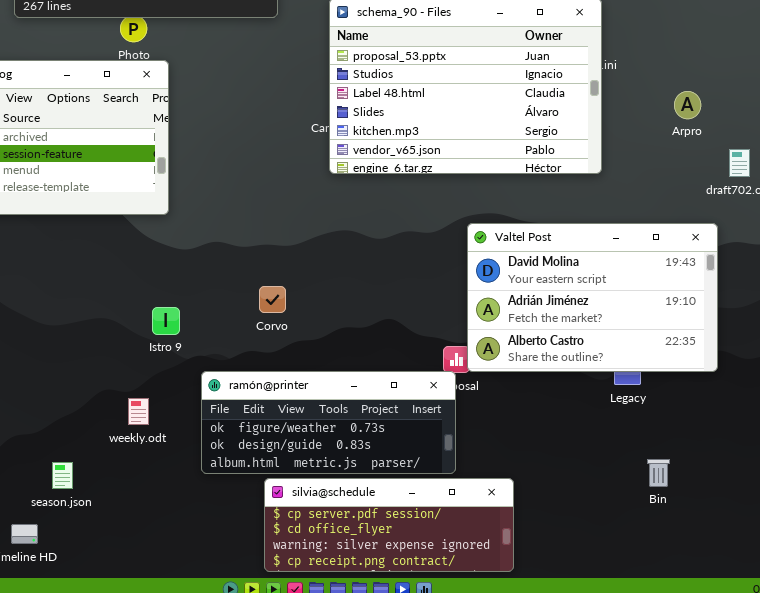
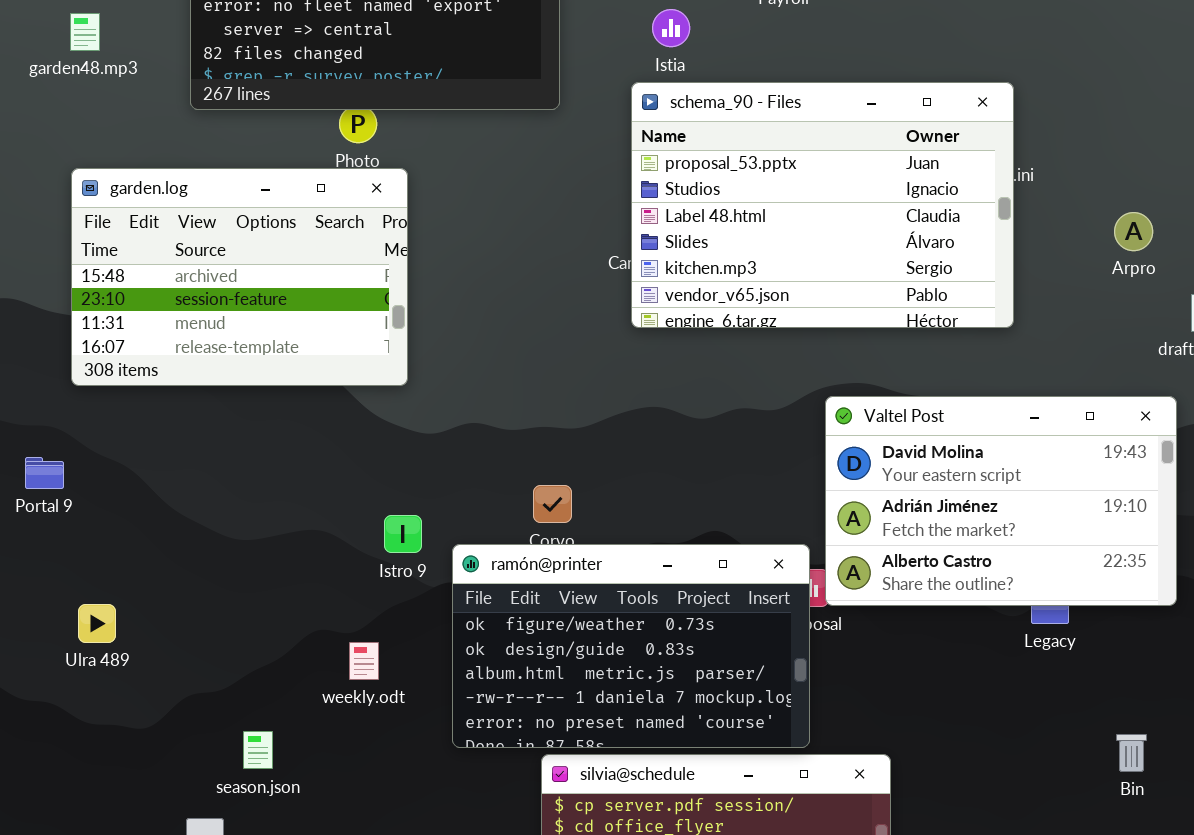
ramón@printer: [201,371,456,474] -> [452,544,810,748], resized
Bin: [647,459,670,487] -> [1116,734,1147,772], moved

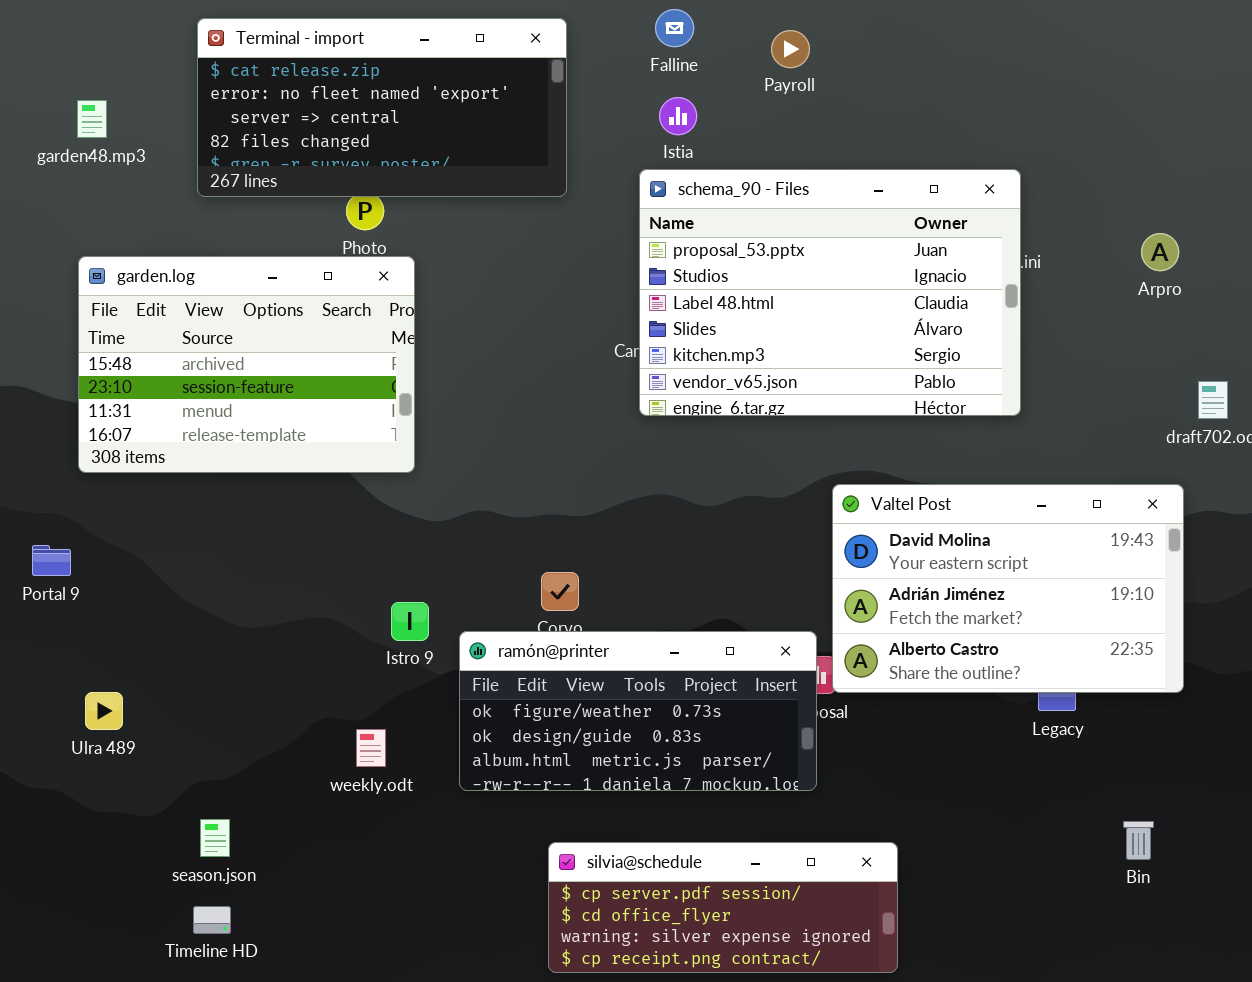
Arpro: [1114,212,1153,251] -> [1141,233,1179,271], moved
ramón@printer: [452,544,810,748] -> [459,631,817,791], resized
season.json: [243,731,273,769] -> [200,819,230,857], moved

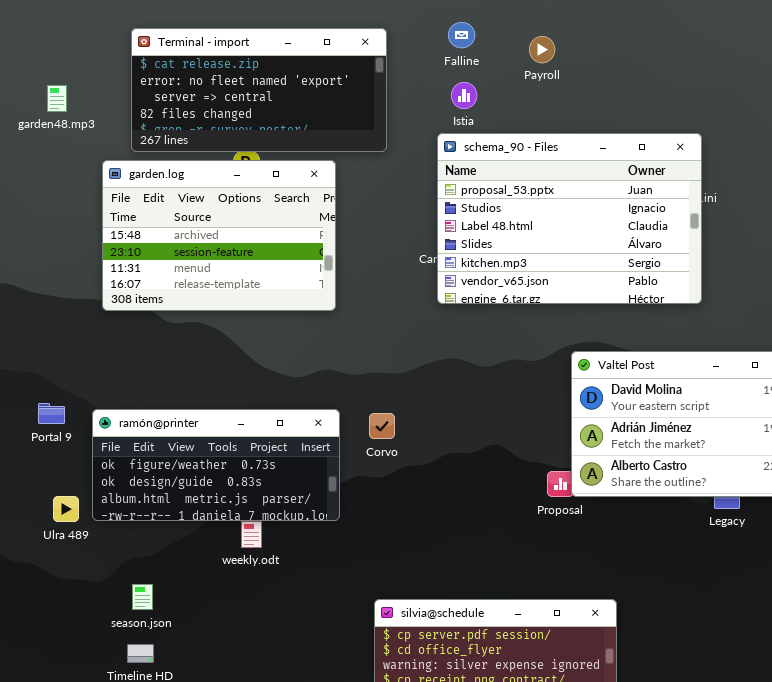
garden.log: [78,256,415,473] -> [102,160,336,311], moved
Portal 9: [32,545,71,576] -> [38,403,65,424], moved
ramón@printer: [459,631,817,791] -> [92,409,340,521], moved

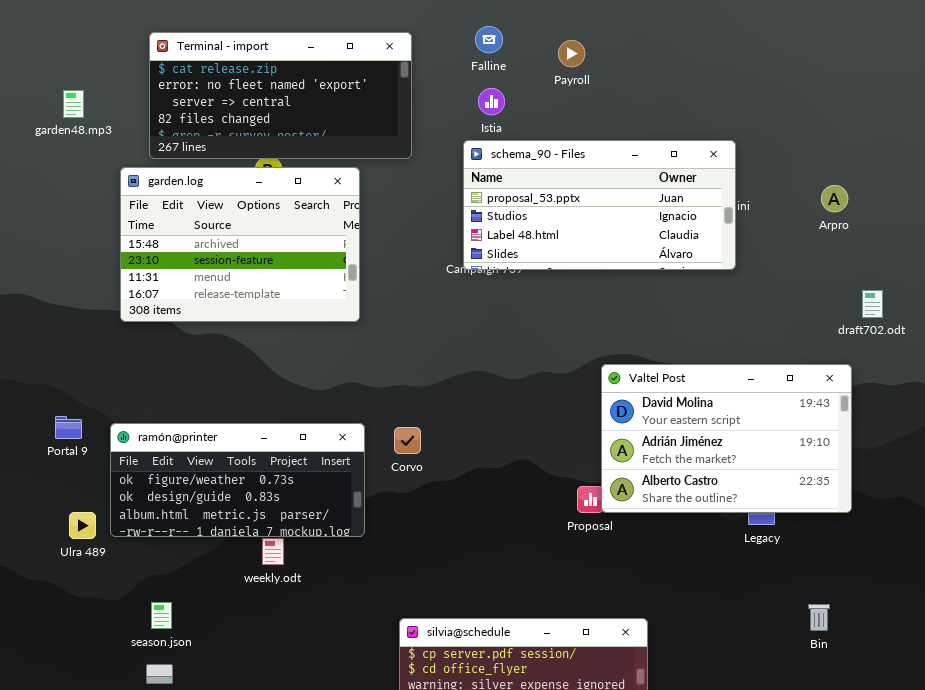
schema_90 - Files: [437,133,702,304] -> [463,140,736,270], resized

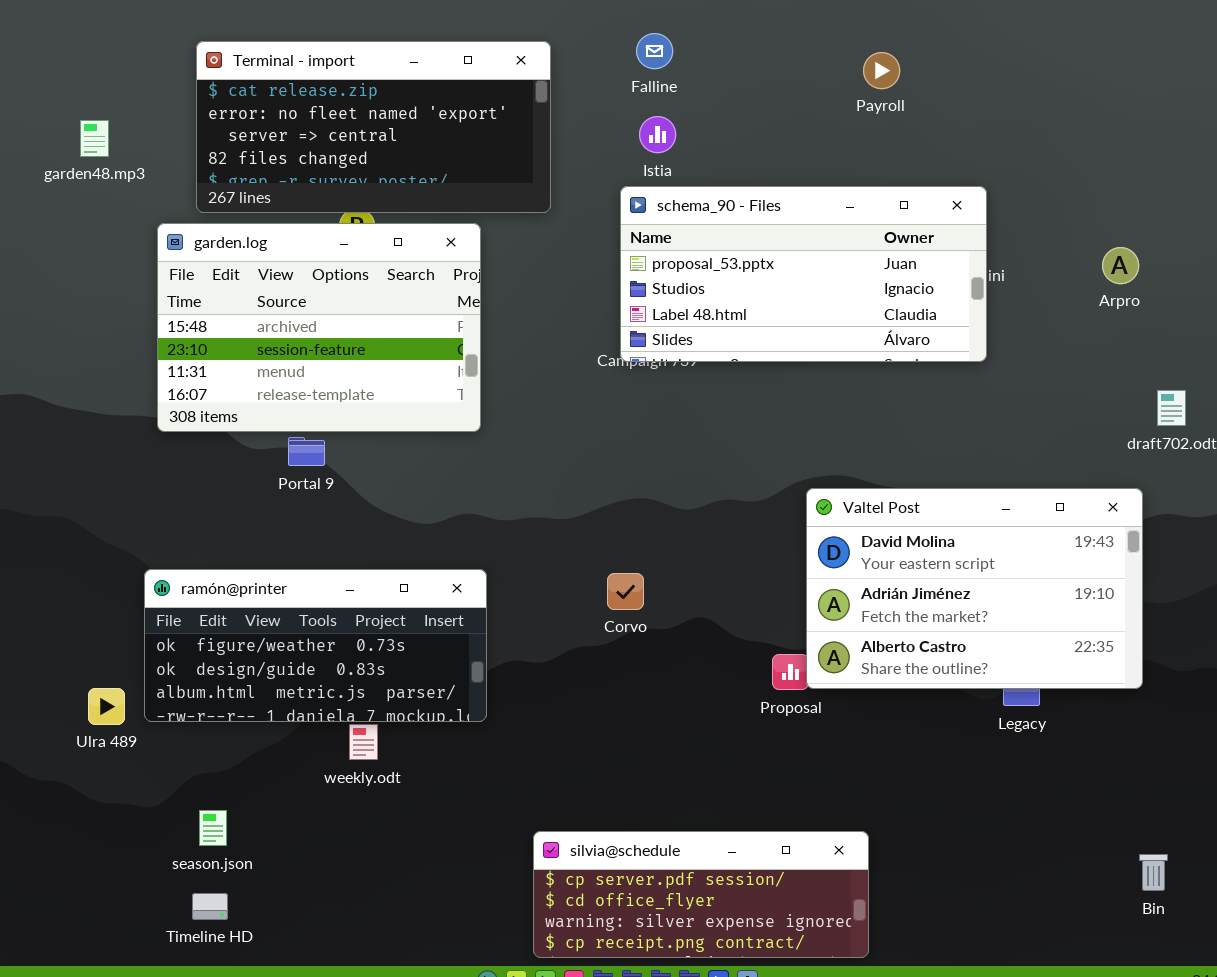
Payroll: [558,40,585,67] -> [863,52,900,89], moved
Portal 9: [55,416,82,439] -> [288,437,325,466], moved
Corvo: [394,427,421,454] -> [607,573,644,610], moved
Bin: [808,604,830,631] -> [1139,854,1168,891], moved

